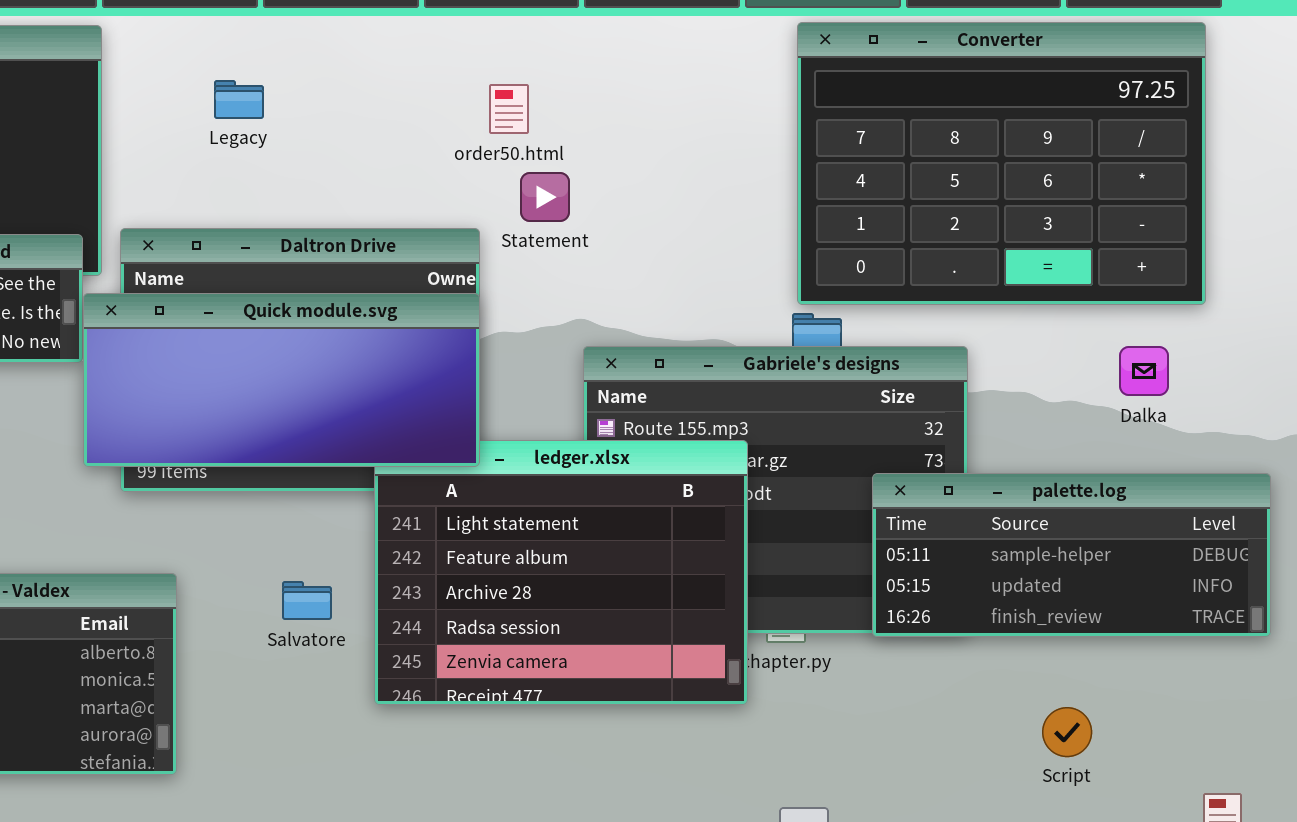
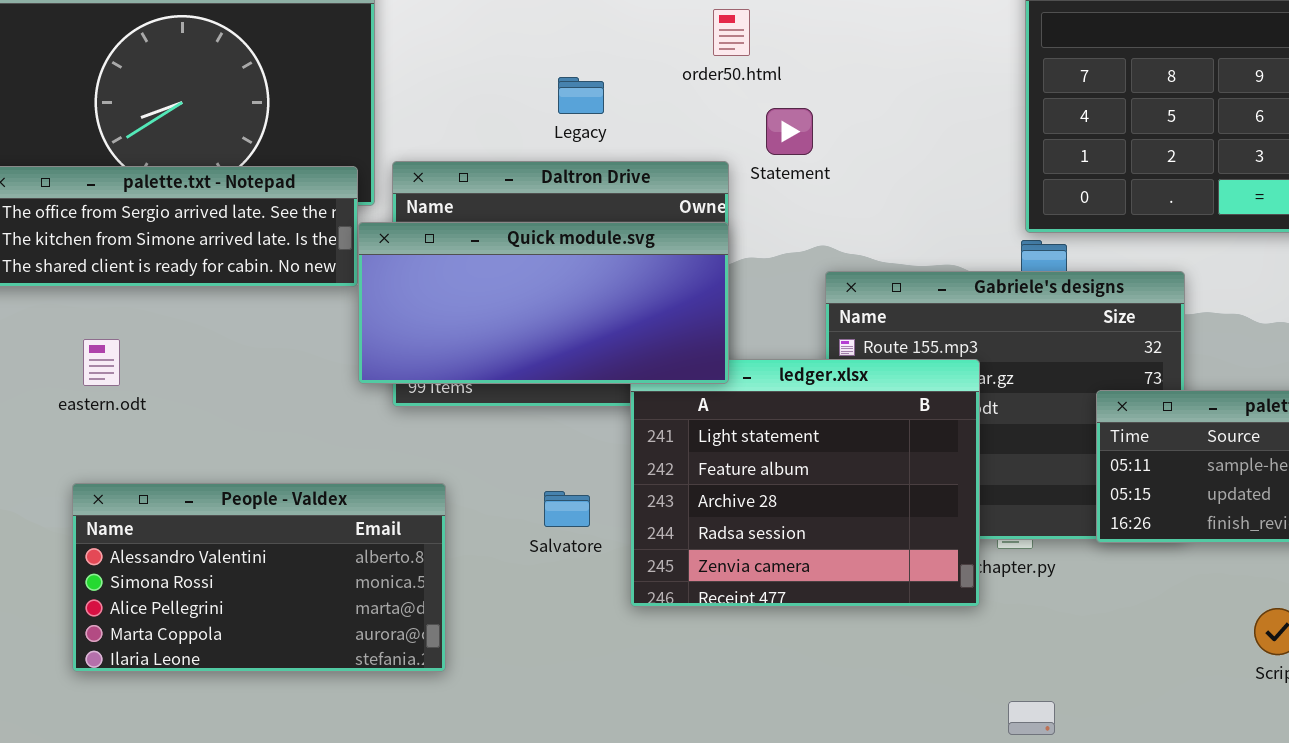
Legacy: [214,80,264,119] -> [558,77,604,114], moved
order50.html: [489,84,529,134] -> [713,9,750,56], moved

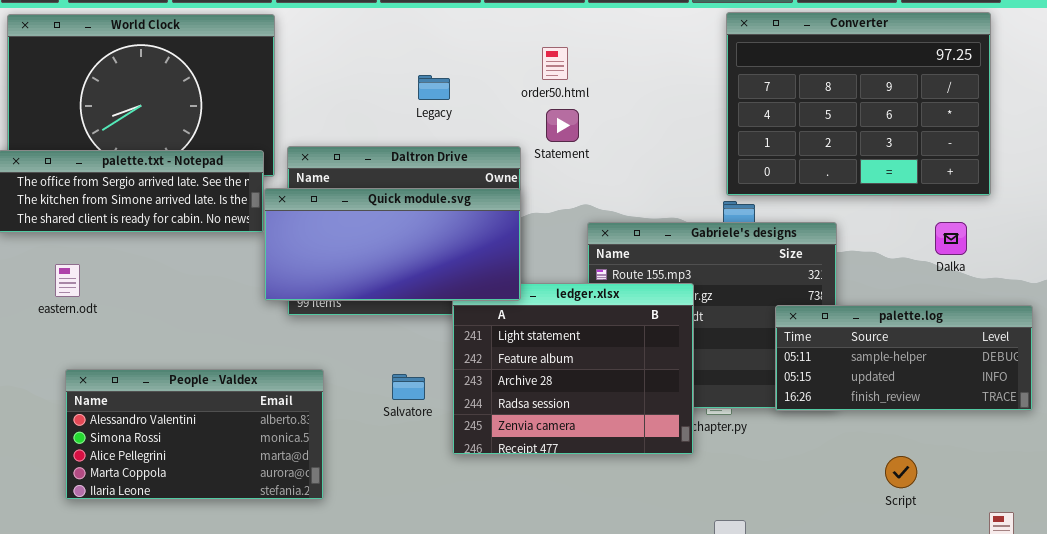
order50.html: [713,9,750,56] -> [542,47,568,80], moved
Legacy: [558,77,604,114] -> [418,75,450,100], moved
eastern.odt: [83,339,120,386] -> [55,264,80,297], moved

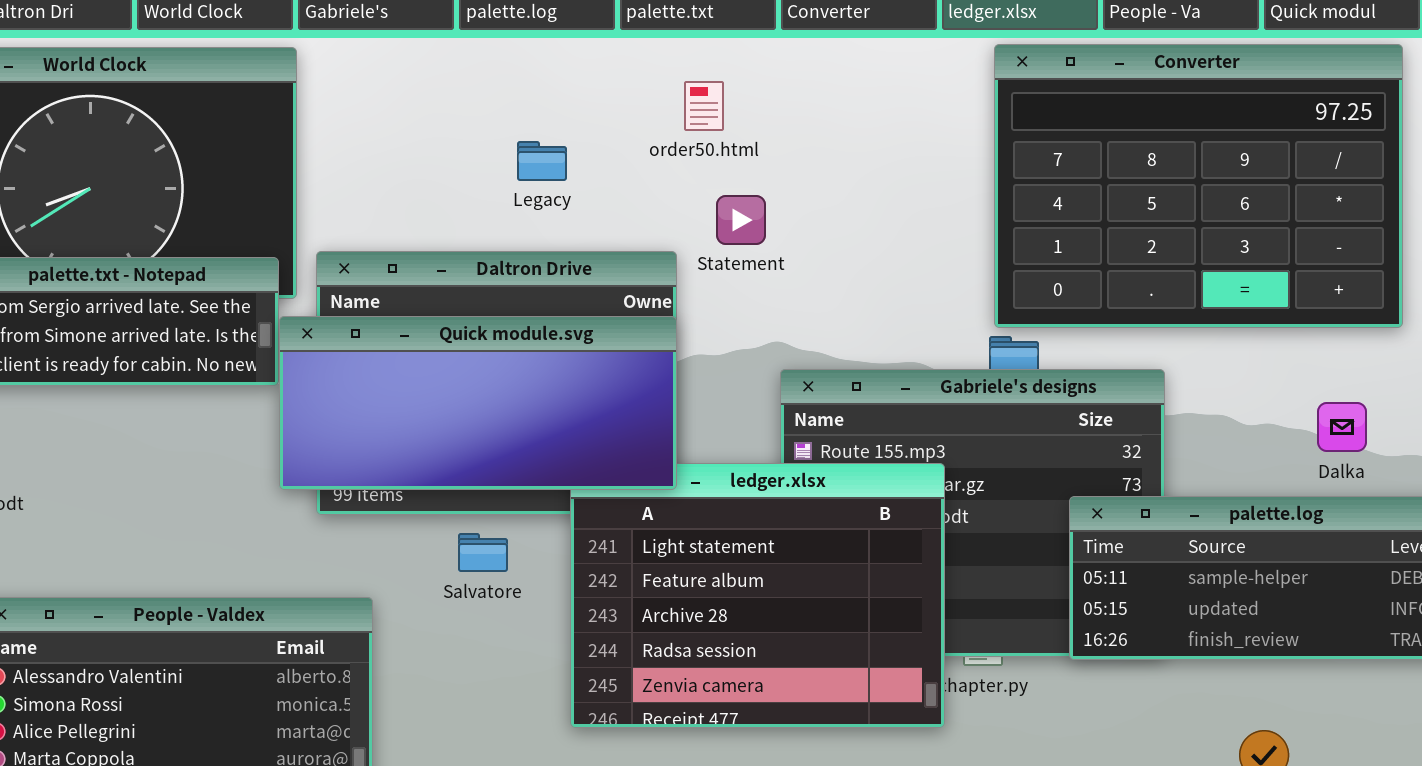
order50.html: [542,47,568,80] -> [684,81,724,131], moved
Dalka: [935,222,967,255] -> [1317,402,1367,452], moved
Salvatore: [392,374,425,400] -> [458,533,508,572], moved

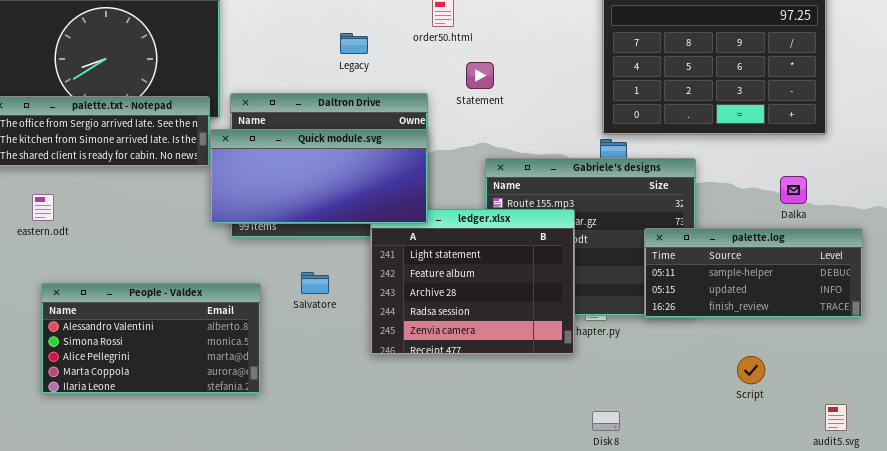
Statement: [716,195,766,245] -> [466,62,494,89], moved
Salvatore: [458,533,508,572] -> [301,272,329,294], moved

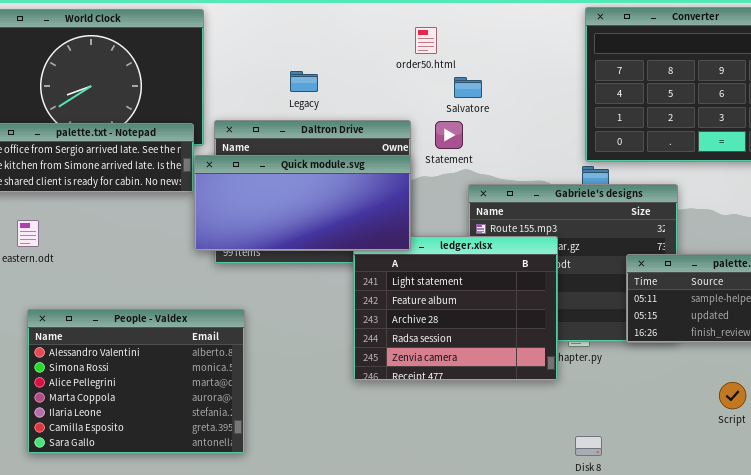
Legacy: [340,33,368,54] -> [290,71,318,92], moved
Statement: [466,62,494,89] -> [435,121,463,149], moved
Salvatore: [301,272,329,294] -> [454,77,482,98], moved
People - Valdex: [41,283,261,394] -> [27,309,245,454], resized

